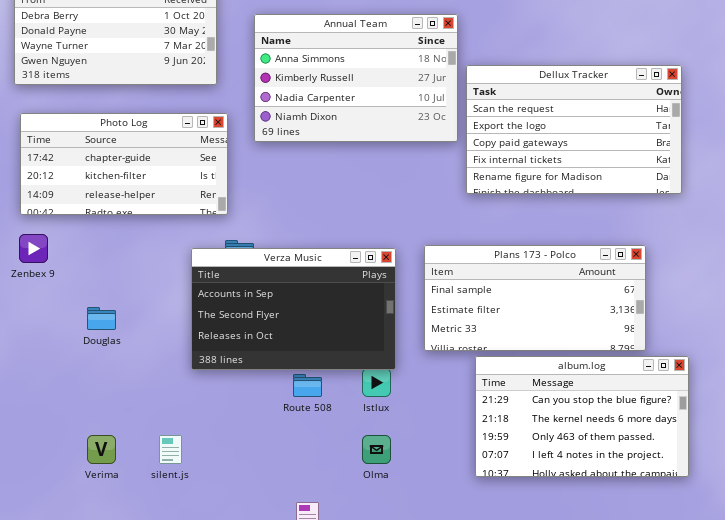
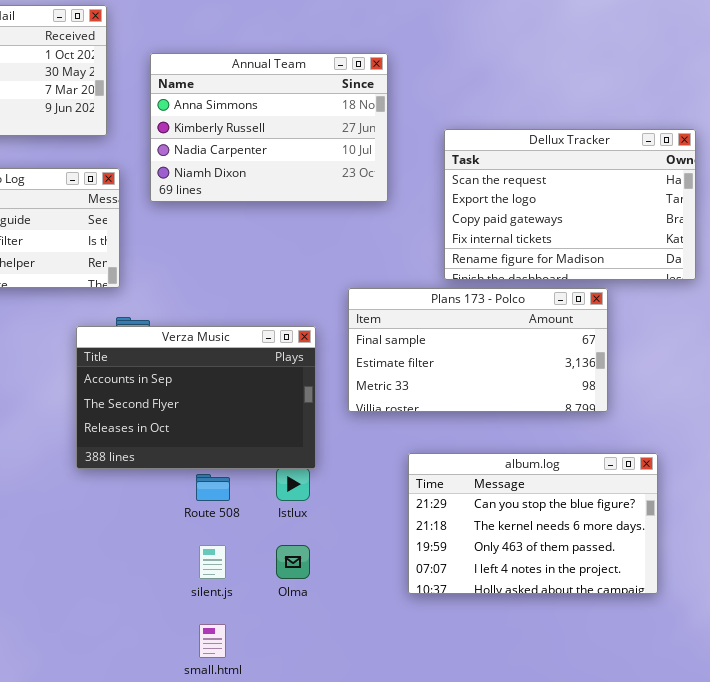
Dellux Tracker: [466,65,682,194] -> [444,129,696,280], moved
Plans 173 - Polco: [424,245,646,351] -> [348,288,608,412], moved
silent.js: [159,435,182,464] -> [199,545,226,579], moved

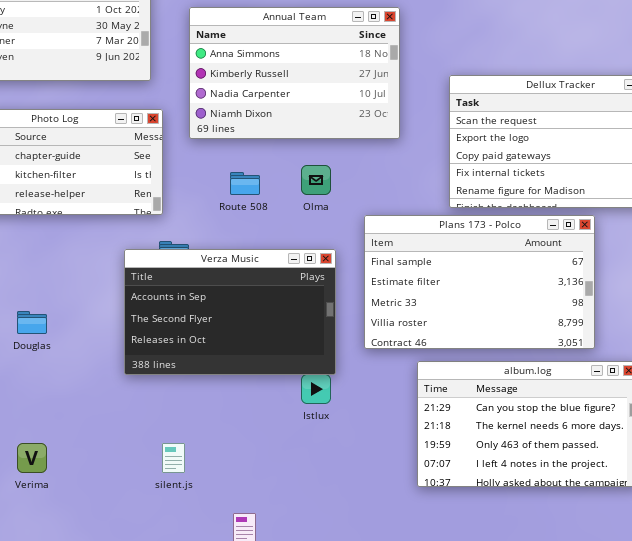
Plans 173 - Polco: [348,288,608,412] -> [364,215,595,349], resized
Route 508: [196,474,230,501] -> [230,172,260,195], moved
silent.js: [199,545,226,579] -> [162,443,185,473], moved
Olma: [276,545,310,579] -> [301,165,331,195], moved

